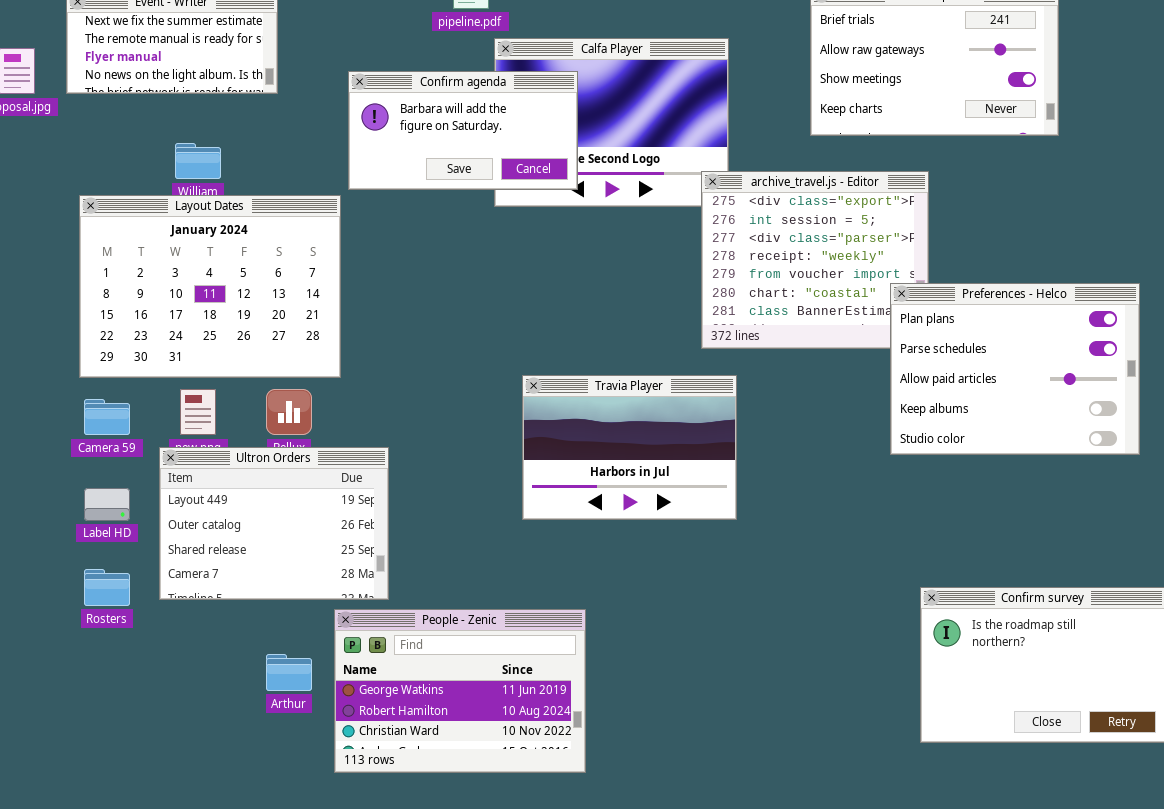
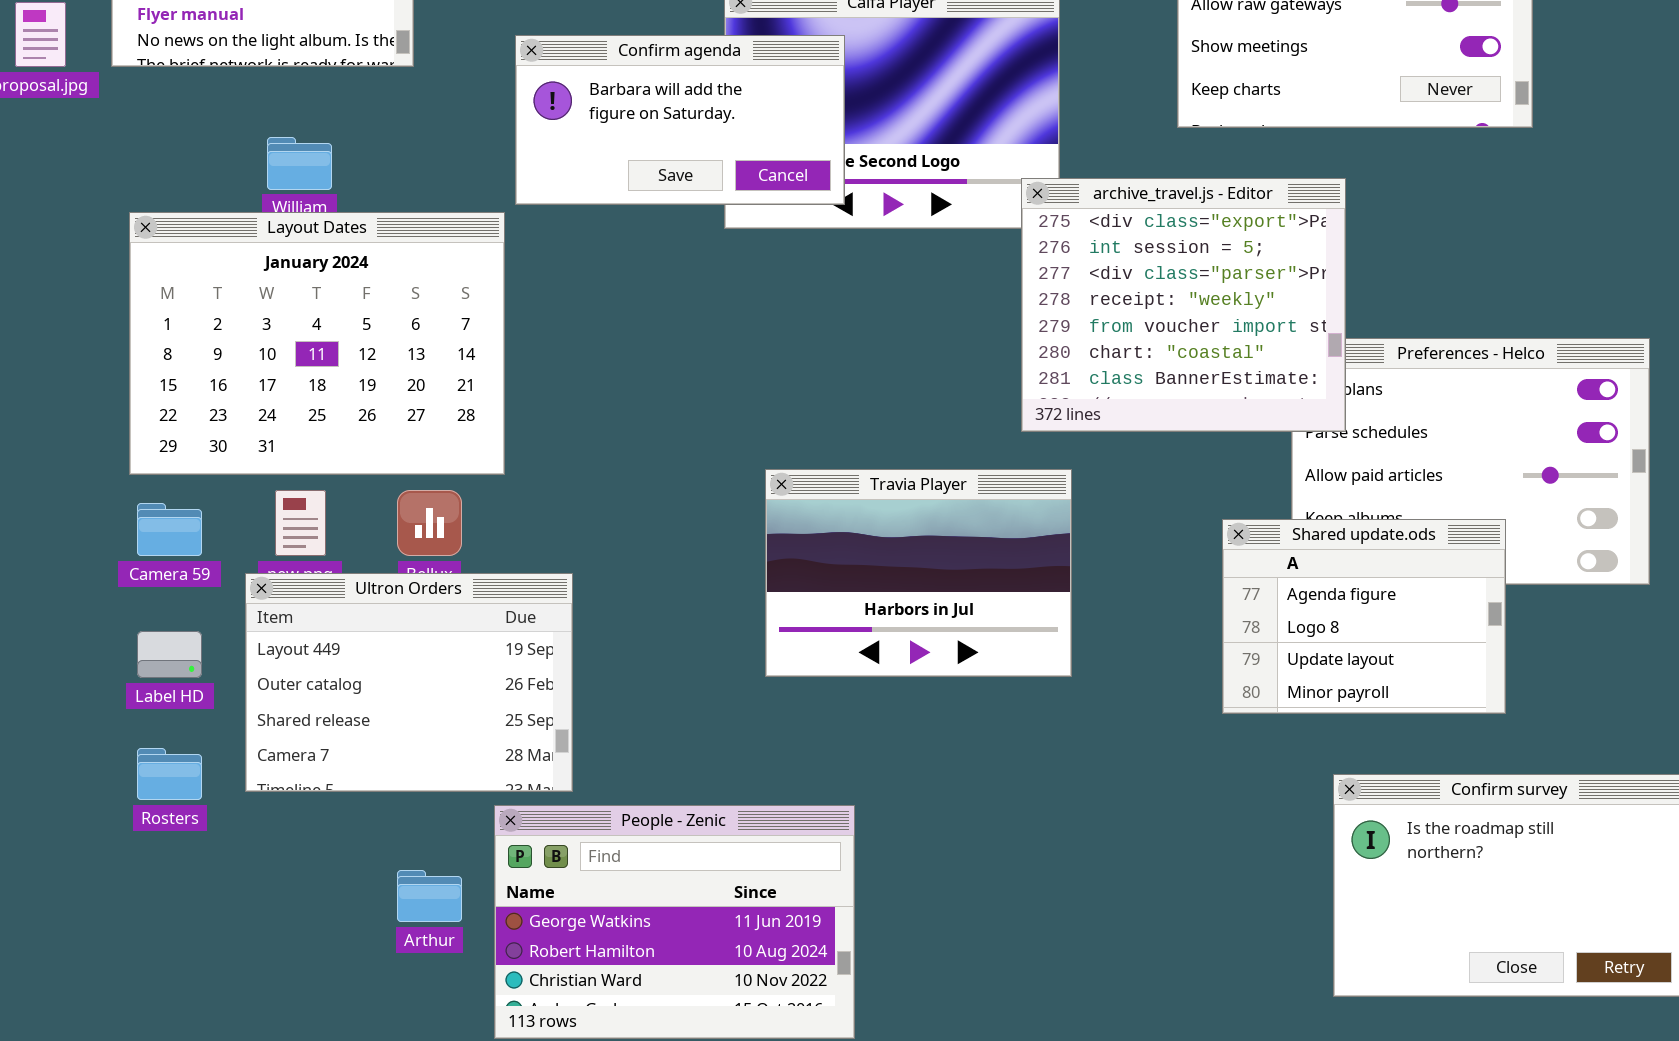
archive_travel.js - Editor: [701,171,929,349] -> [1021,178,1346,432], raised
Shared update.ods: none -> [1222,519,1506,714], opened

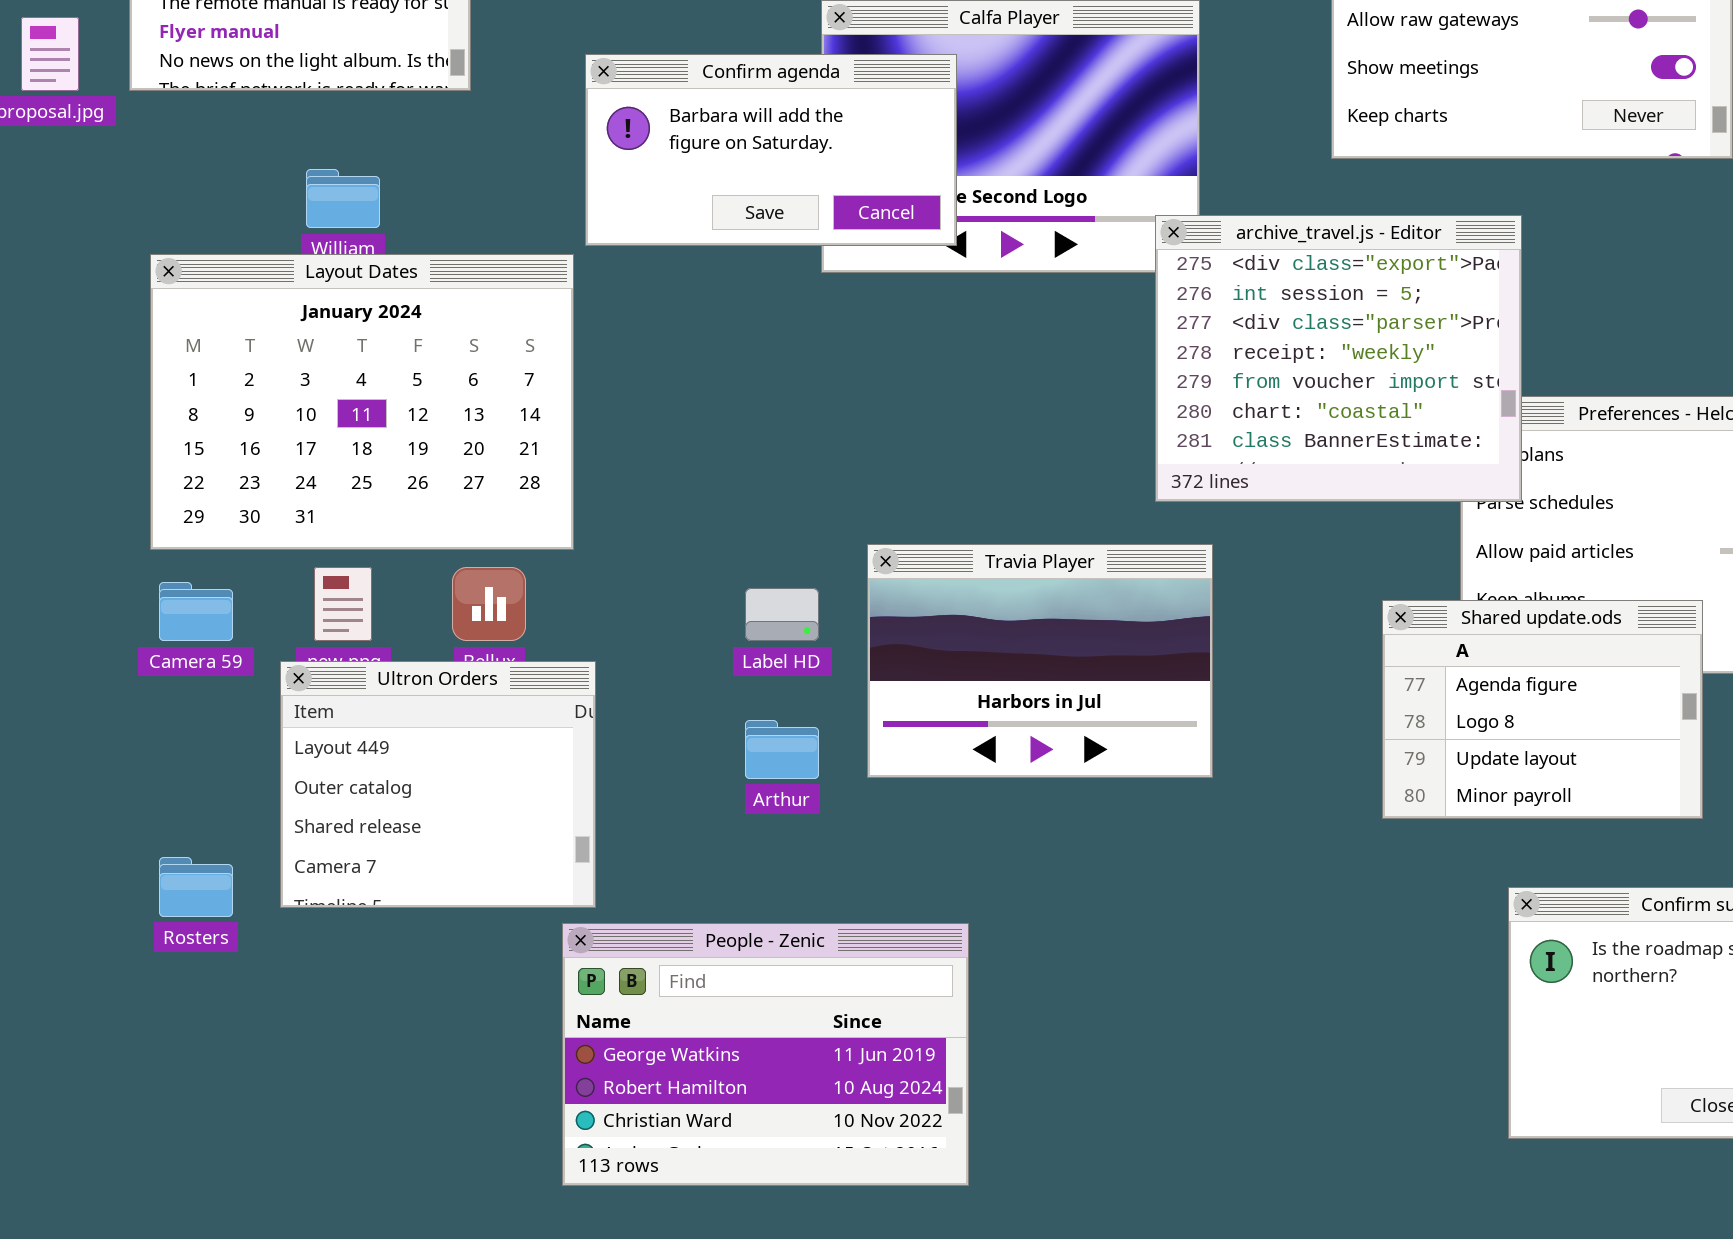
Ultron Orders: [245,573,573,792] -> [280,661,596,908], resized
Label HD: [137,631,202,678] -> [745,588,819,641], moved
Arthur: [397,870,462,922] -> [745,720,819,779], moved

